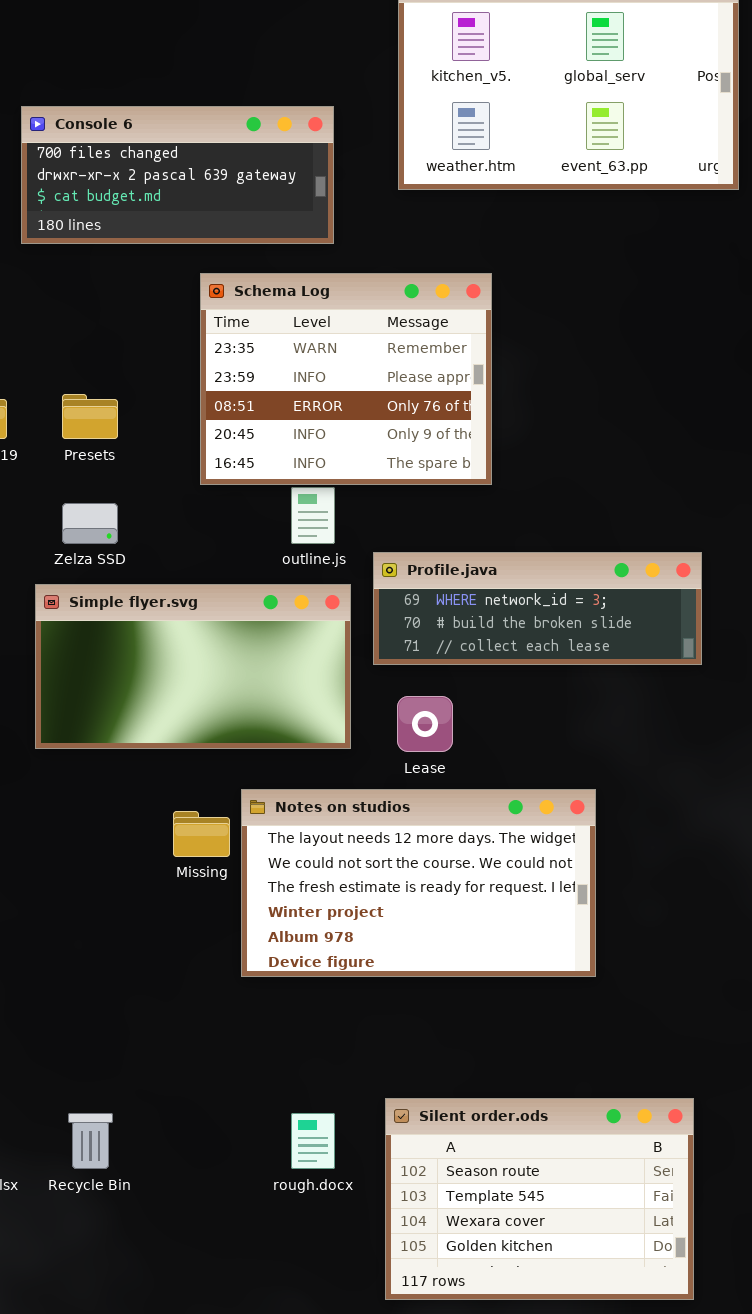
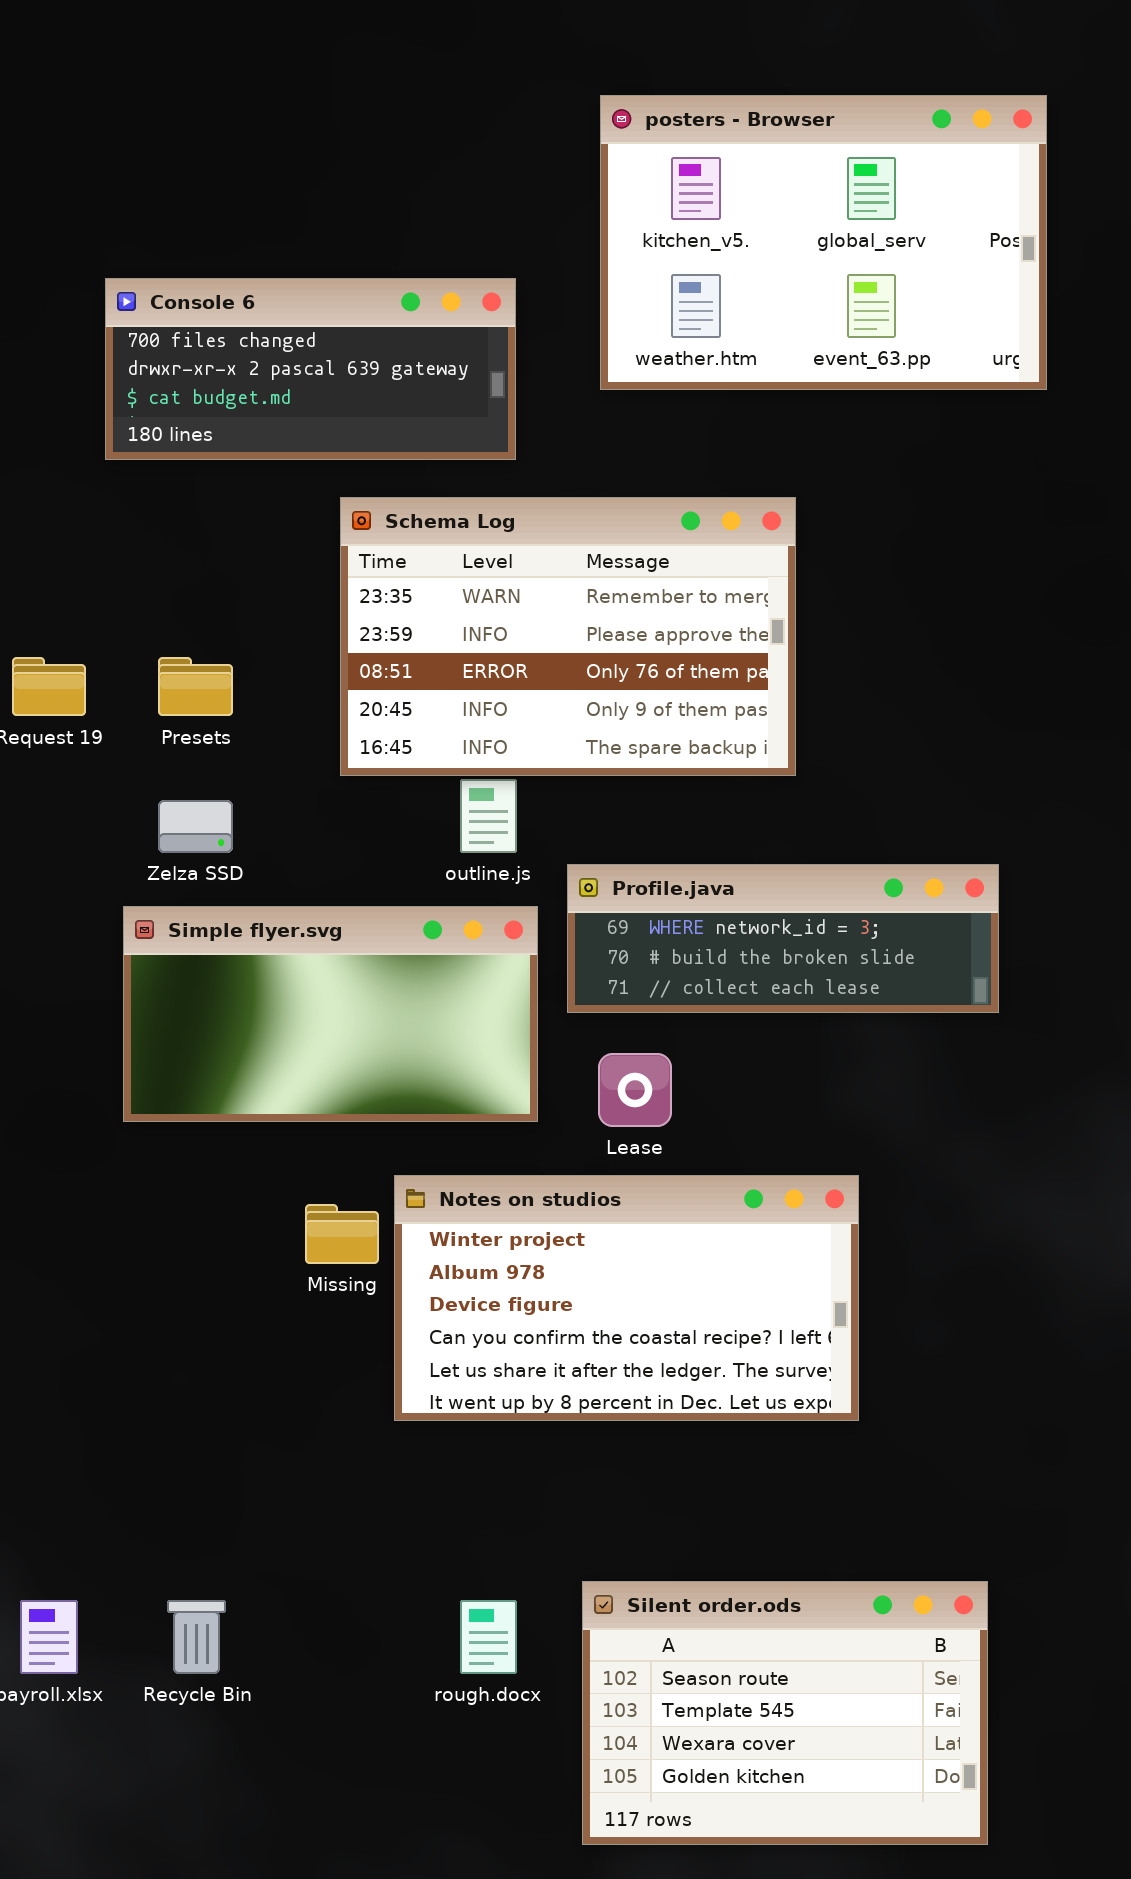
Schema Log: [200,273,492,485] -> [340,497,796,776], resized
Notes on studios: [241,789,596,977] -> [394,1175,859,1421], scrolled down 3 rows

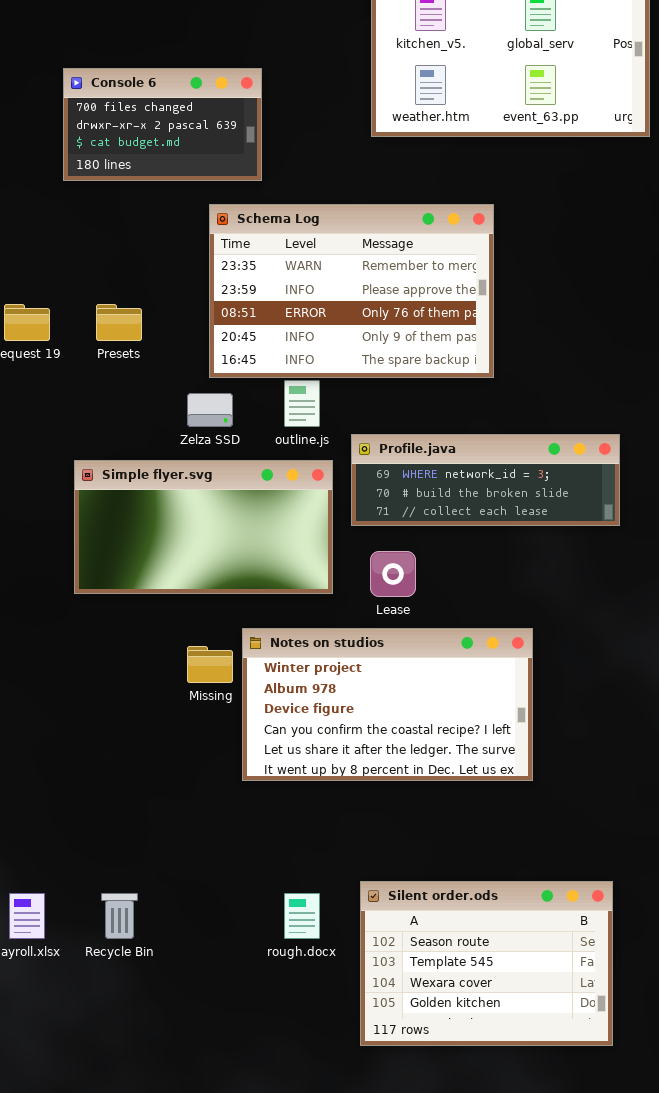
Console 6: [105,278,516,460] -> [63,68,262,181], resized
Zelza SSD: [158,800,233,853] -> [187,393,233,427], moved

